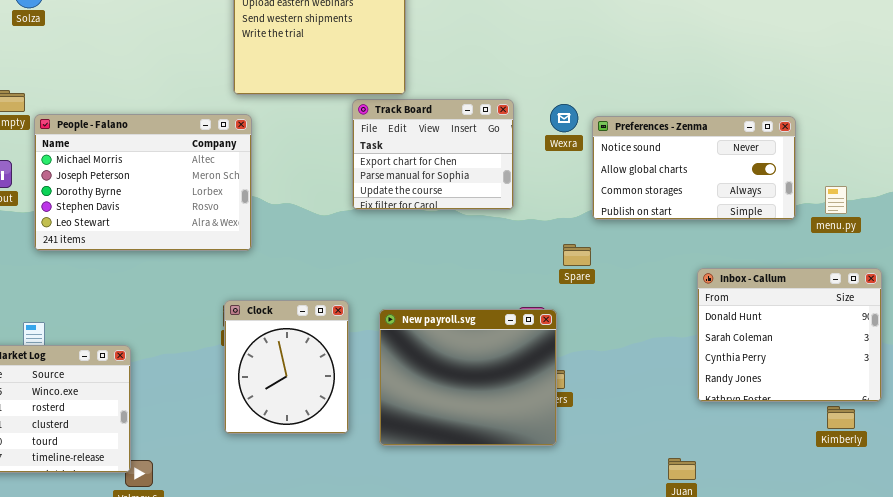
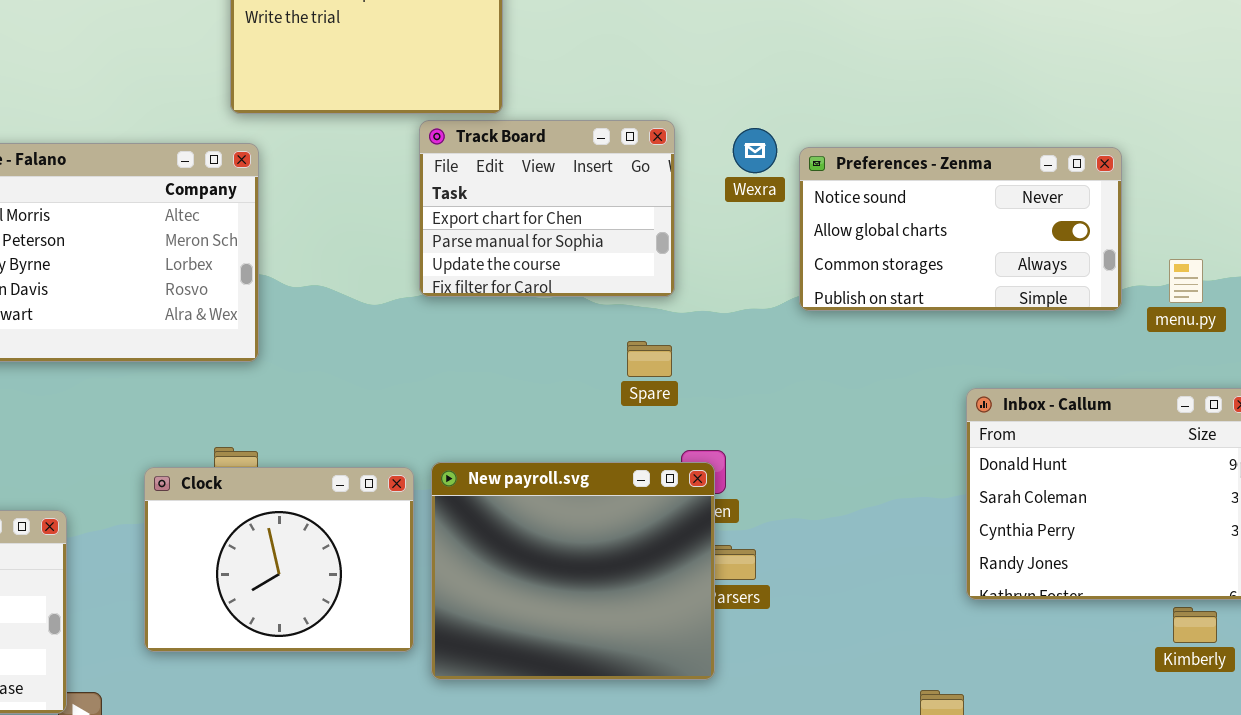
Spare: [563,244,591,266] -> [627,341,672,377], moved
Clock: [224,300,349,434] -> [144,467,414,652], resized
New payroll.svg: [379,309,557,446] -> [431,462,715,680], moved

